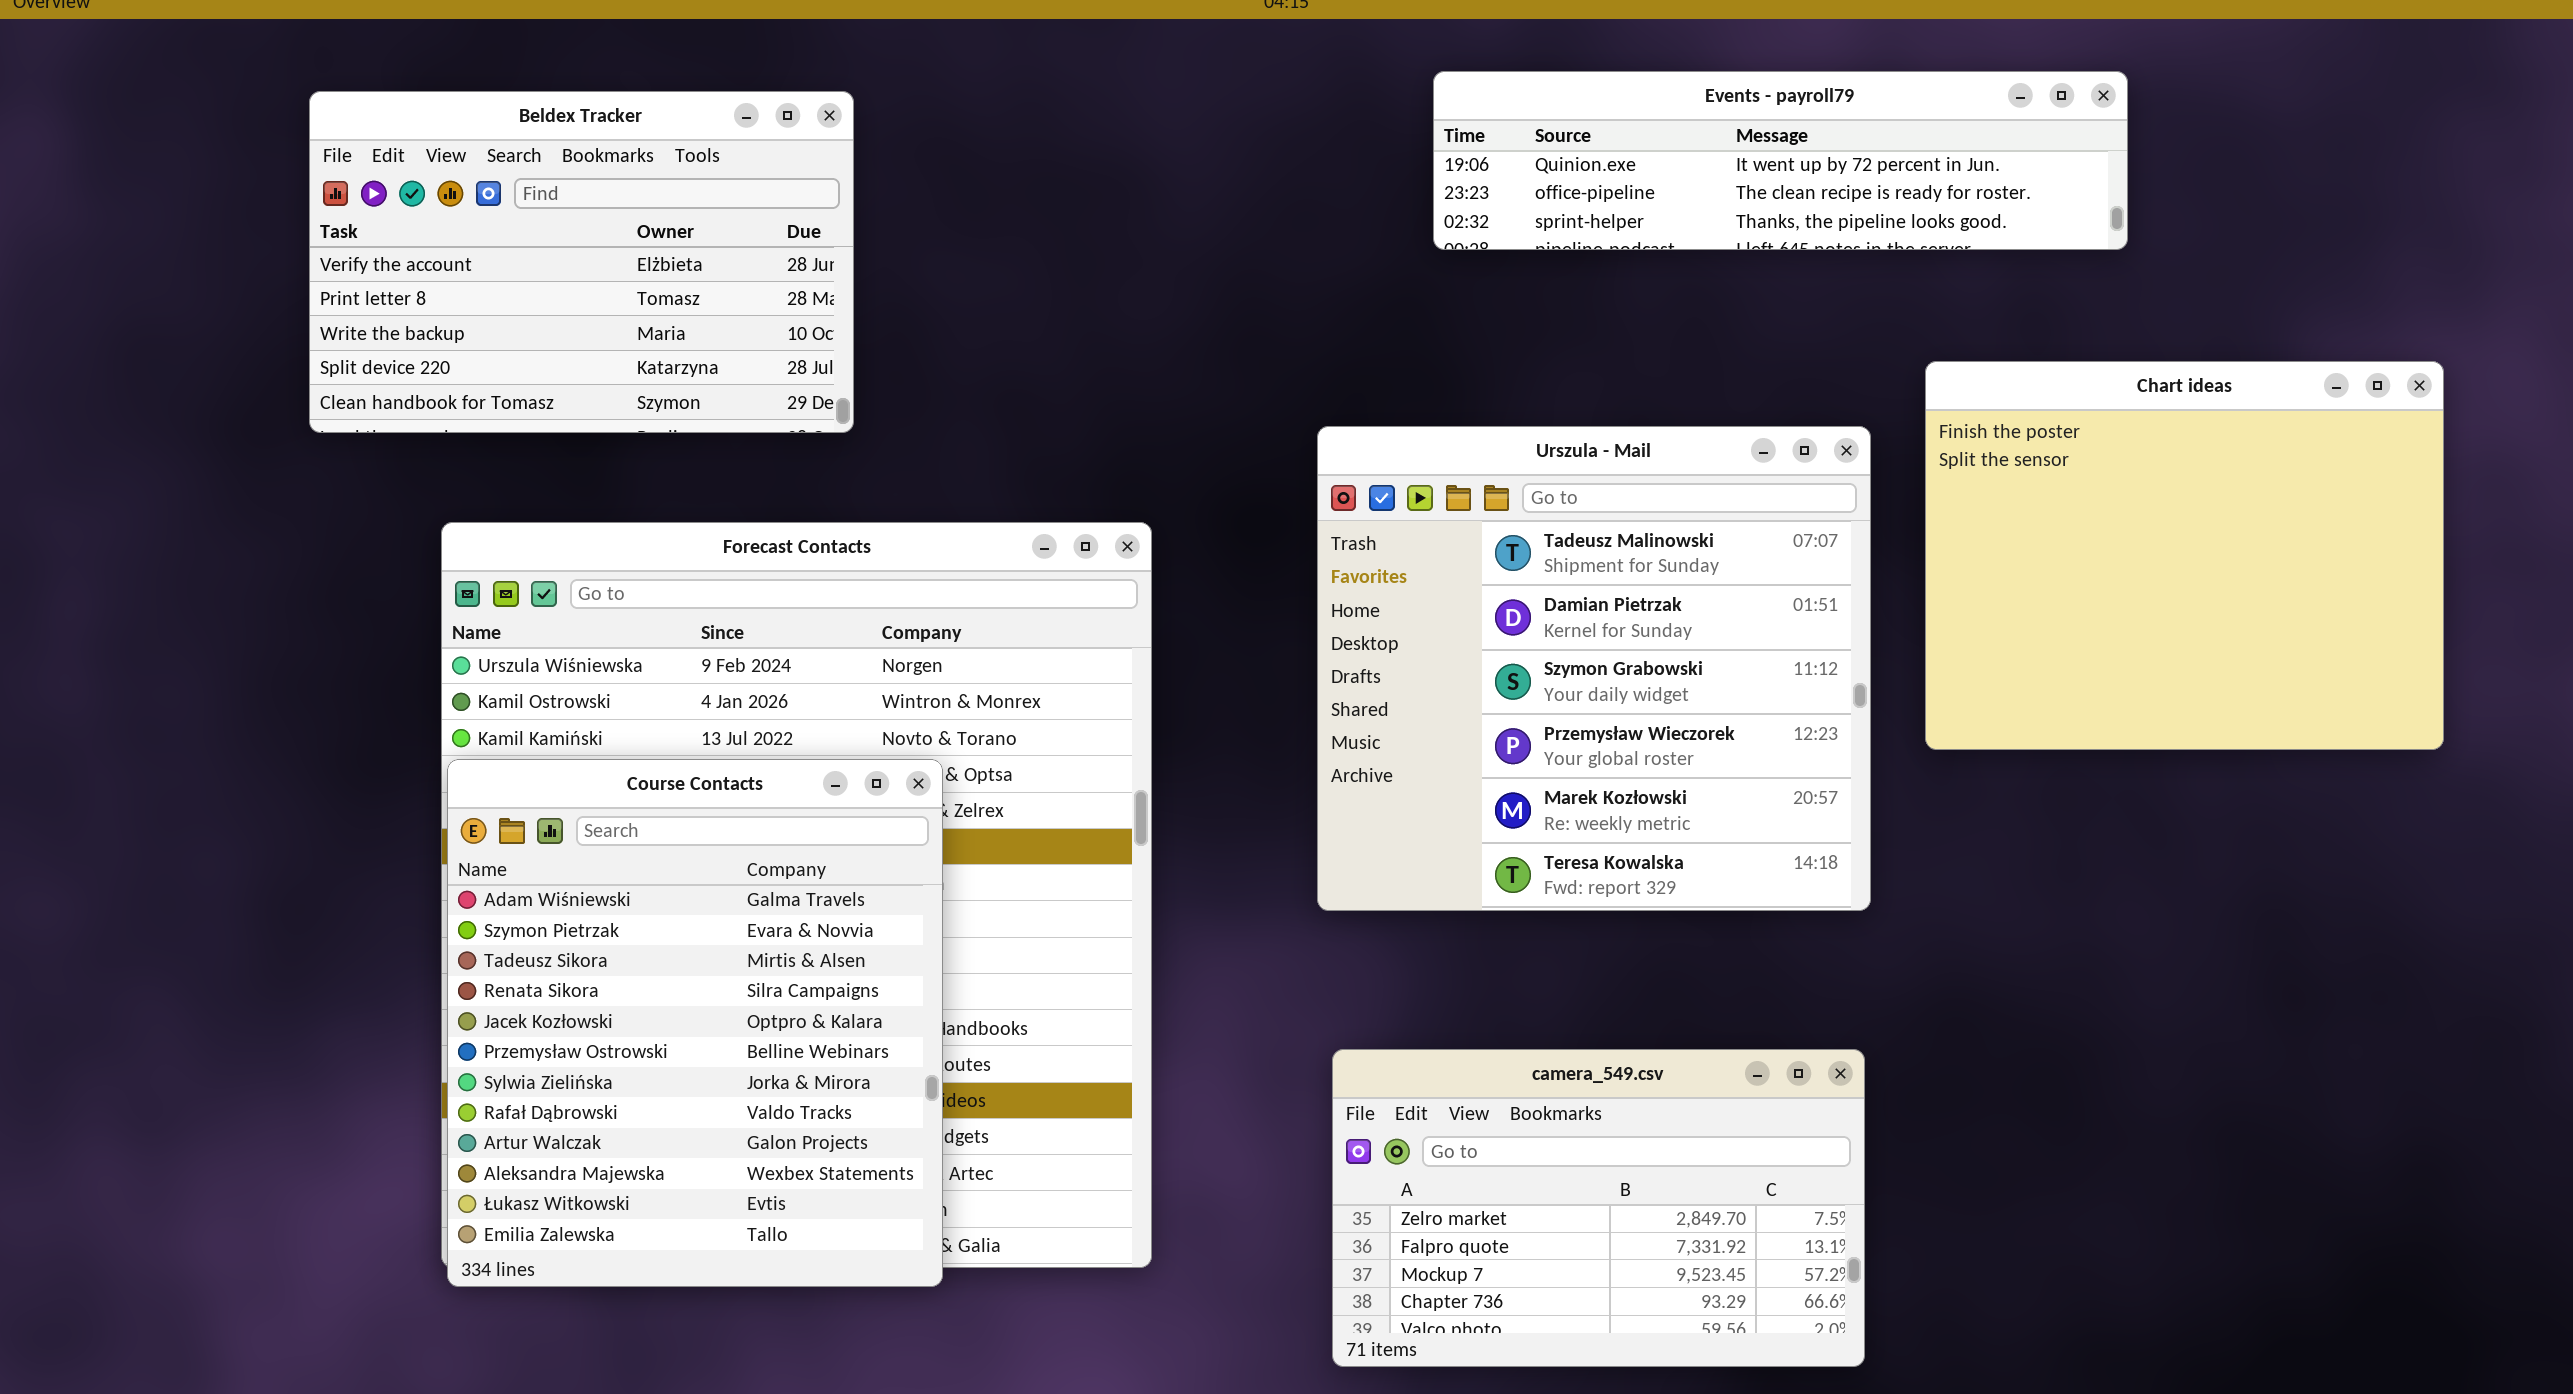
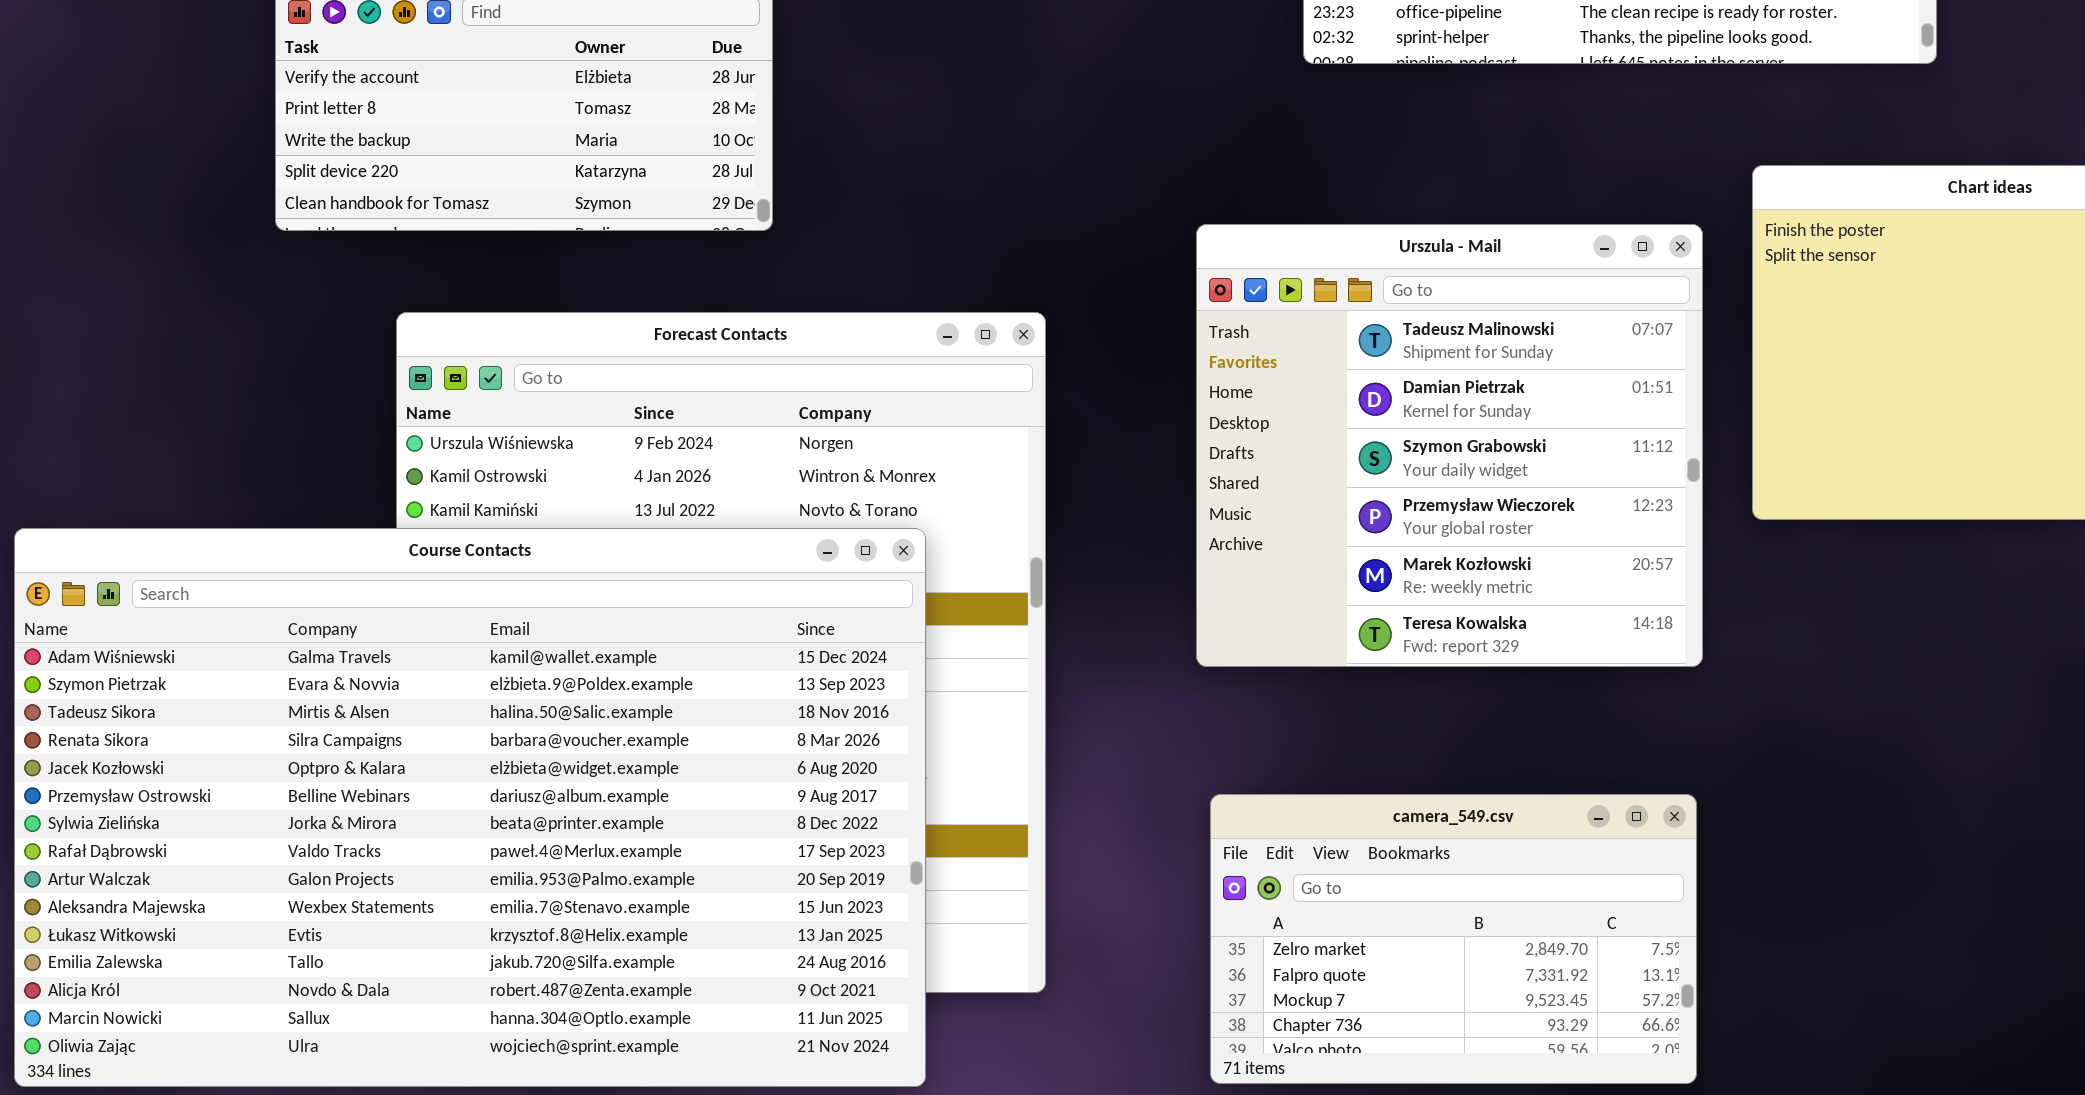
Course Contacts: [447,759,943,1287] -> [14,528,926,1087], moved, resized

